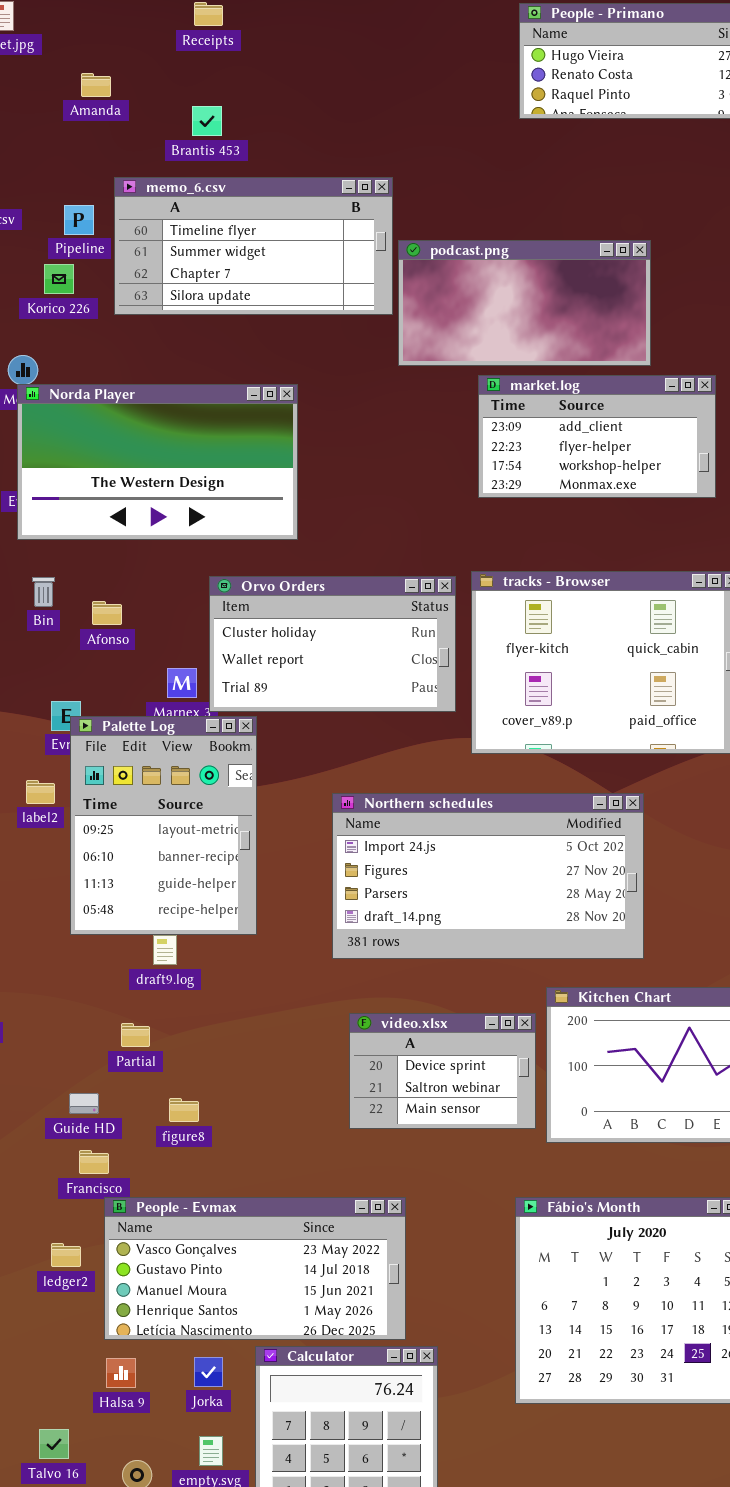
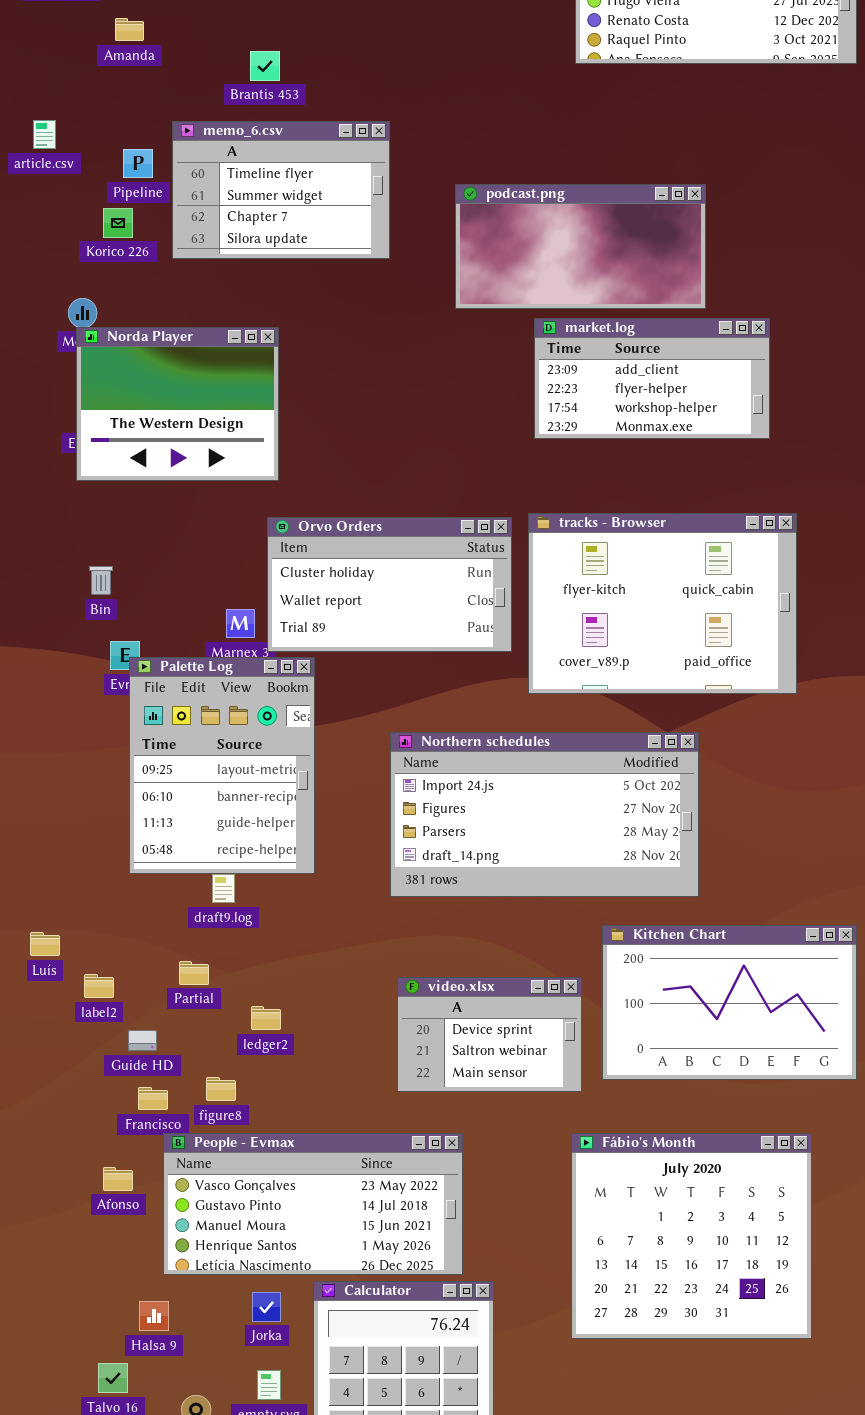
Amanda: [81,73,111,97] -> [115,18,144,41], moved
memo_6.csv: [114,177,393,315] -> [172,121,390,259], resized
Norda Player: [17,384,298,540] -> [76,327,279,481], resized
Bin: [32,577,55,607] -> [89,566,113,595], moved
Afonso: [92,601,122,625] -> [103,1167,133,1191], moved
label2: [26,780,55,804] -> [84,974,114,998], moved
video.xlsx: [349,1013,536,1129] -> [397,977,582,1092], moved
figure8: [169,1098,199,1122] -> [206,1077,236,1101], moved
ledger2: [51,1243,81,1267] -> [251,1006,281,1030], moved
Halsa 9: [106,1358,136,1388] -> [139,1301,169,1331], moved

